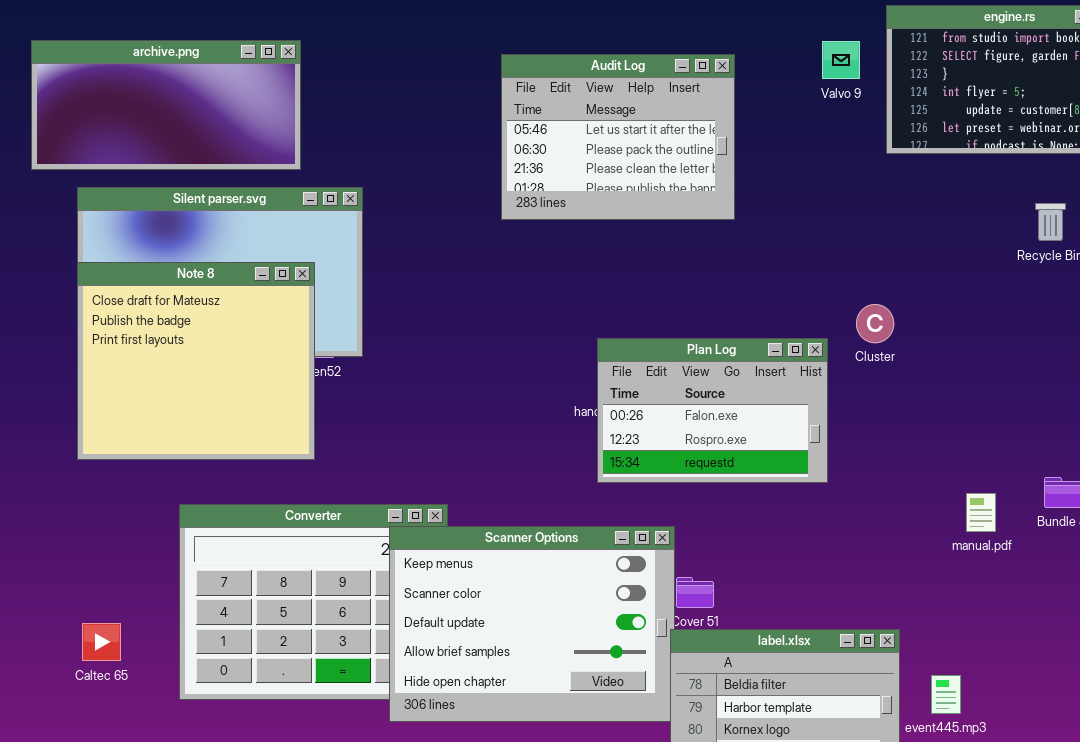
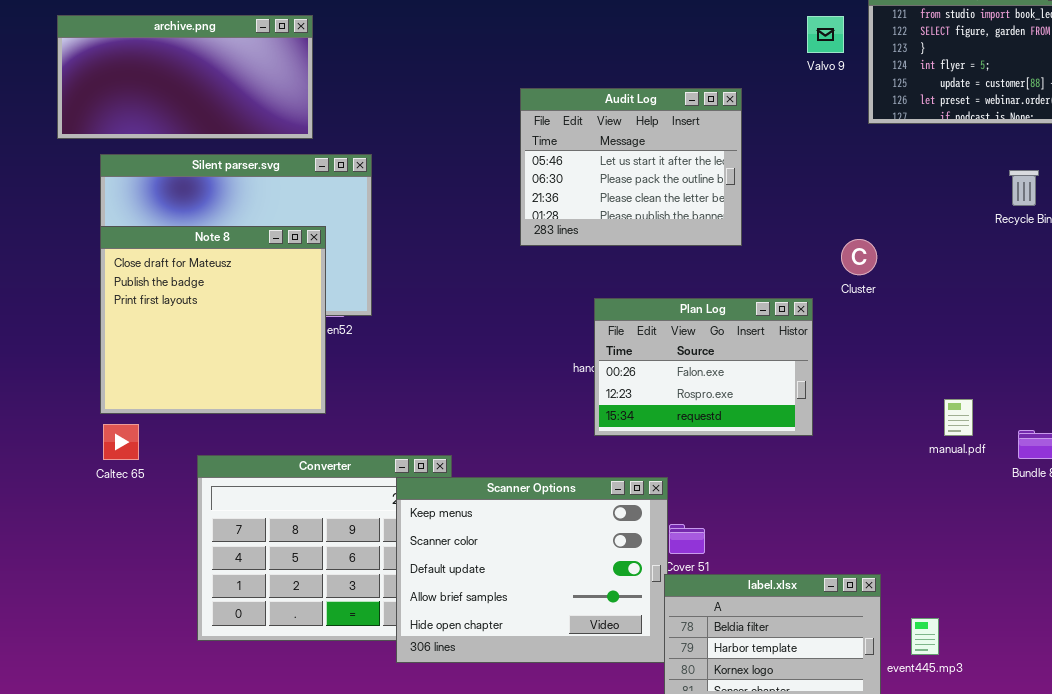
Audit Log: [501,54,735,220] -> [520,88,742,246], moved
Cluster: [856,304,894,343] -> [841,239,877,275], moved
manual.pdf: [966,493,996,532] -> [944,399,973,436], moved
Caltec 65: [82,623,121,661] -> [103,424,139,460], moved

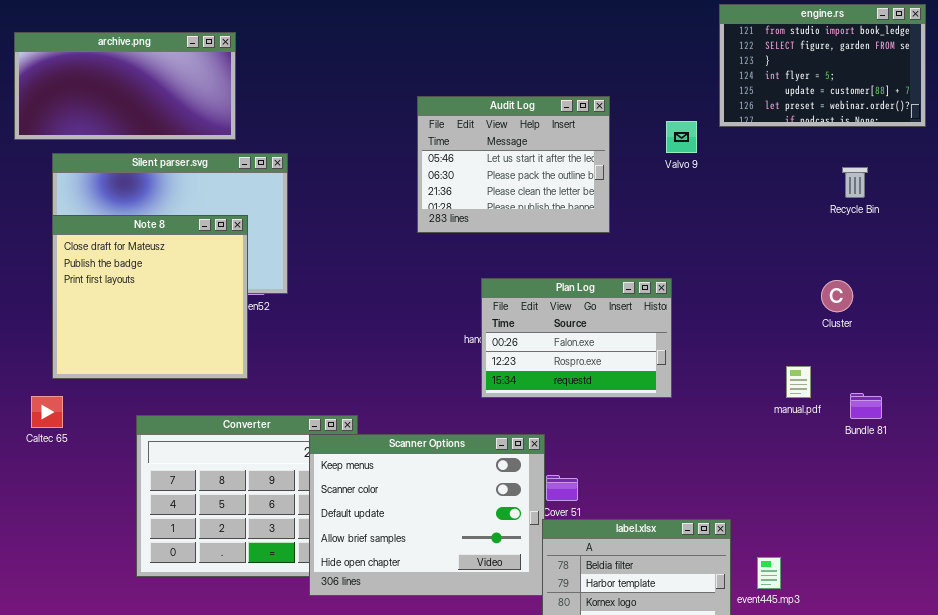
Valvo 9: [807,16,844,53] -> [666,121,697,153], moved
Cluster: [841,239,877,275] -> [821,280,853,312], moved
Caltec 65: [103,424,139,460] -> [31,396,63,428], moved

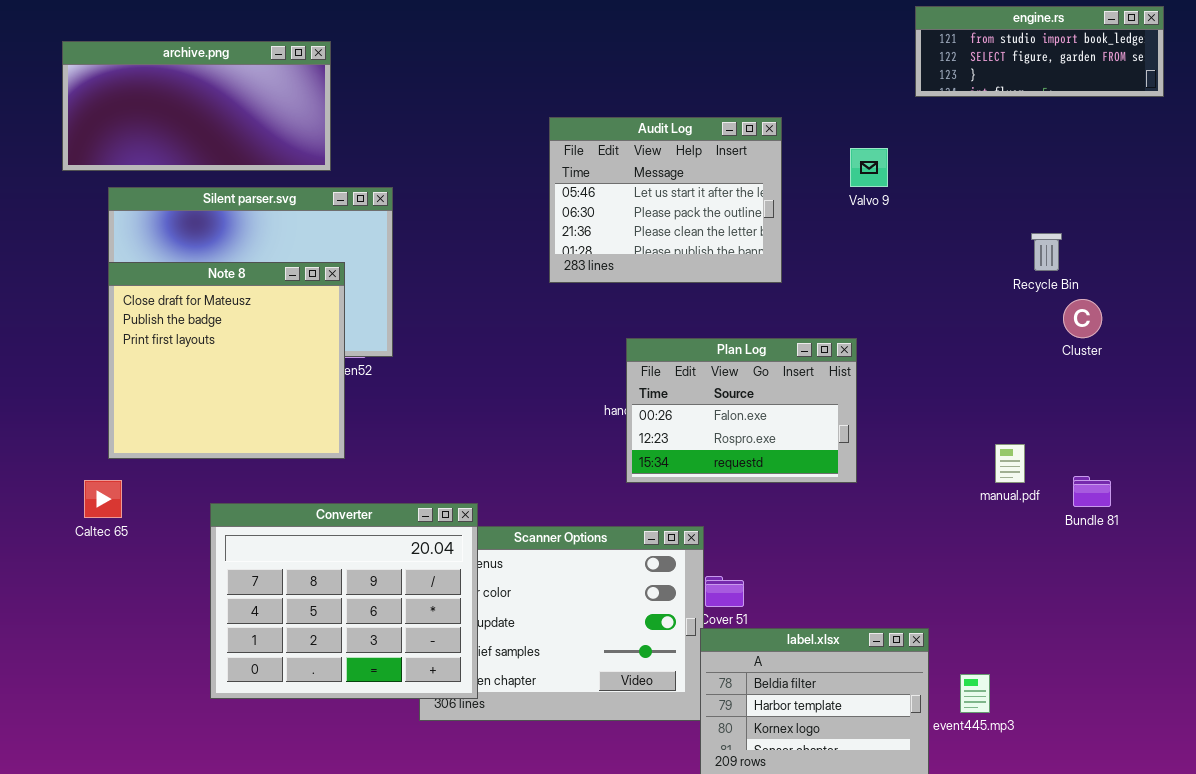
engine.rs: [719,4,926,127] -> [915,6,1164,97], resized
Recycle Bin: [842,167,868,198] -> [1031,233,1062,271], moved
Cluster: [821,280,853,312] -> [1063,299,1102,338], moved
Converter: [136,415,358,577] -> [210,503,478,699], raised

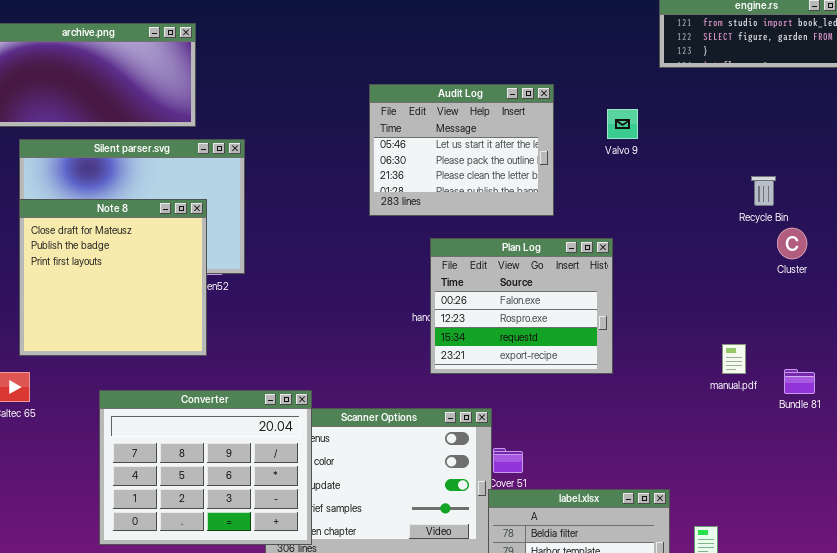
Plan Log: [626,338,857,483] -> [430,238,613,374], resized

